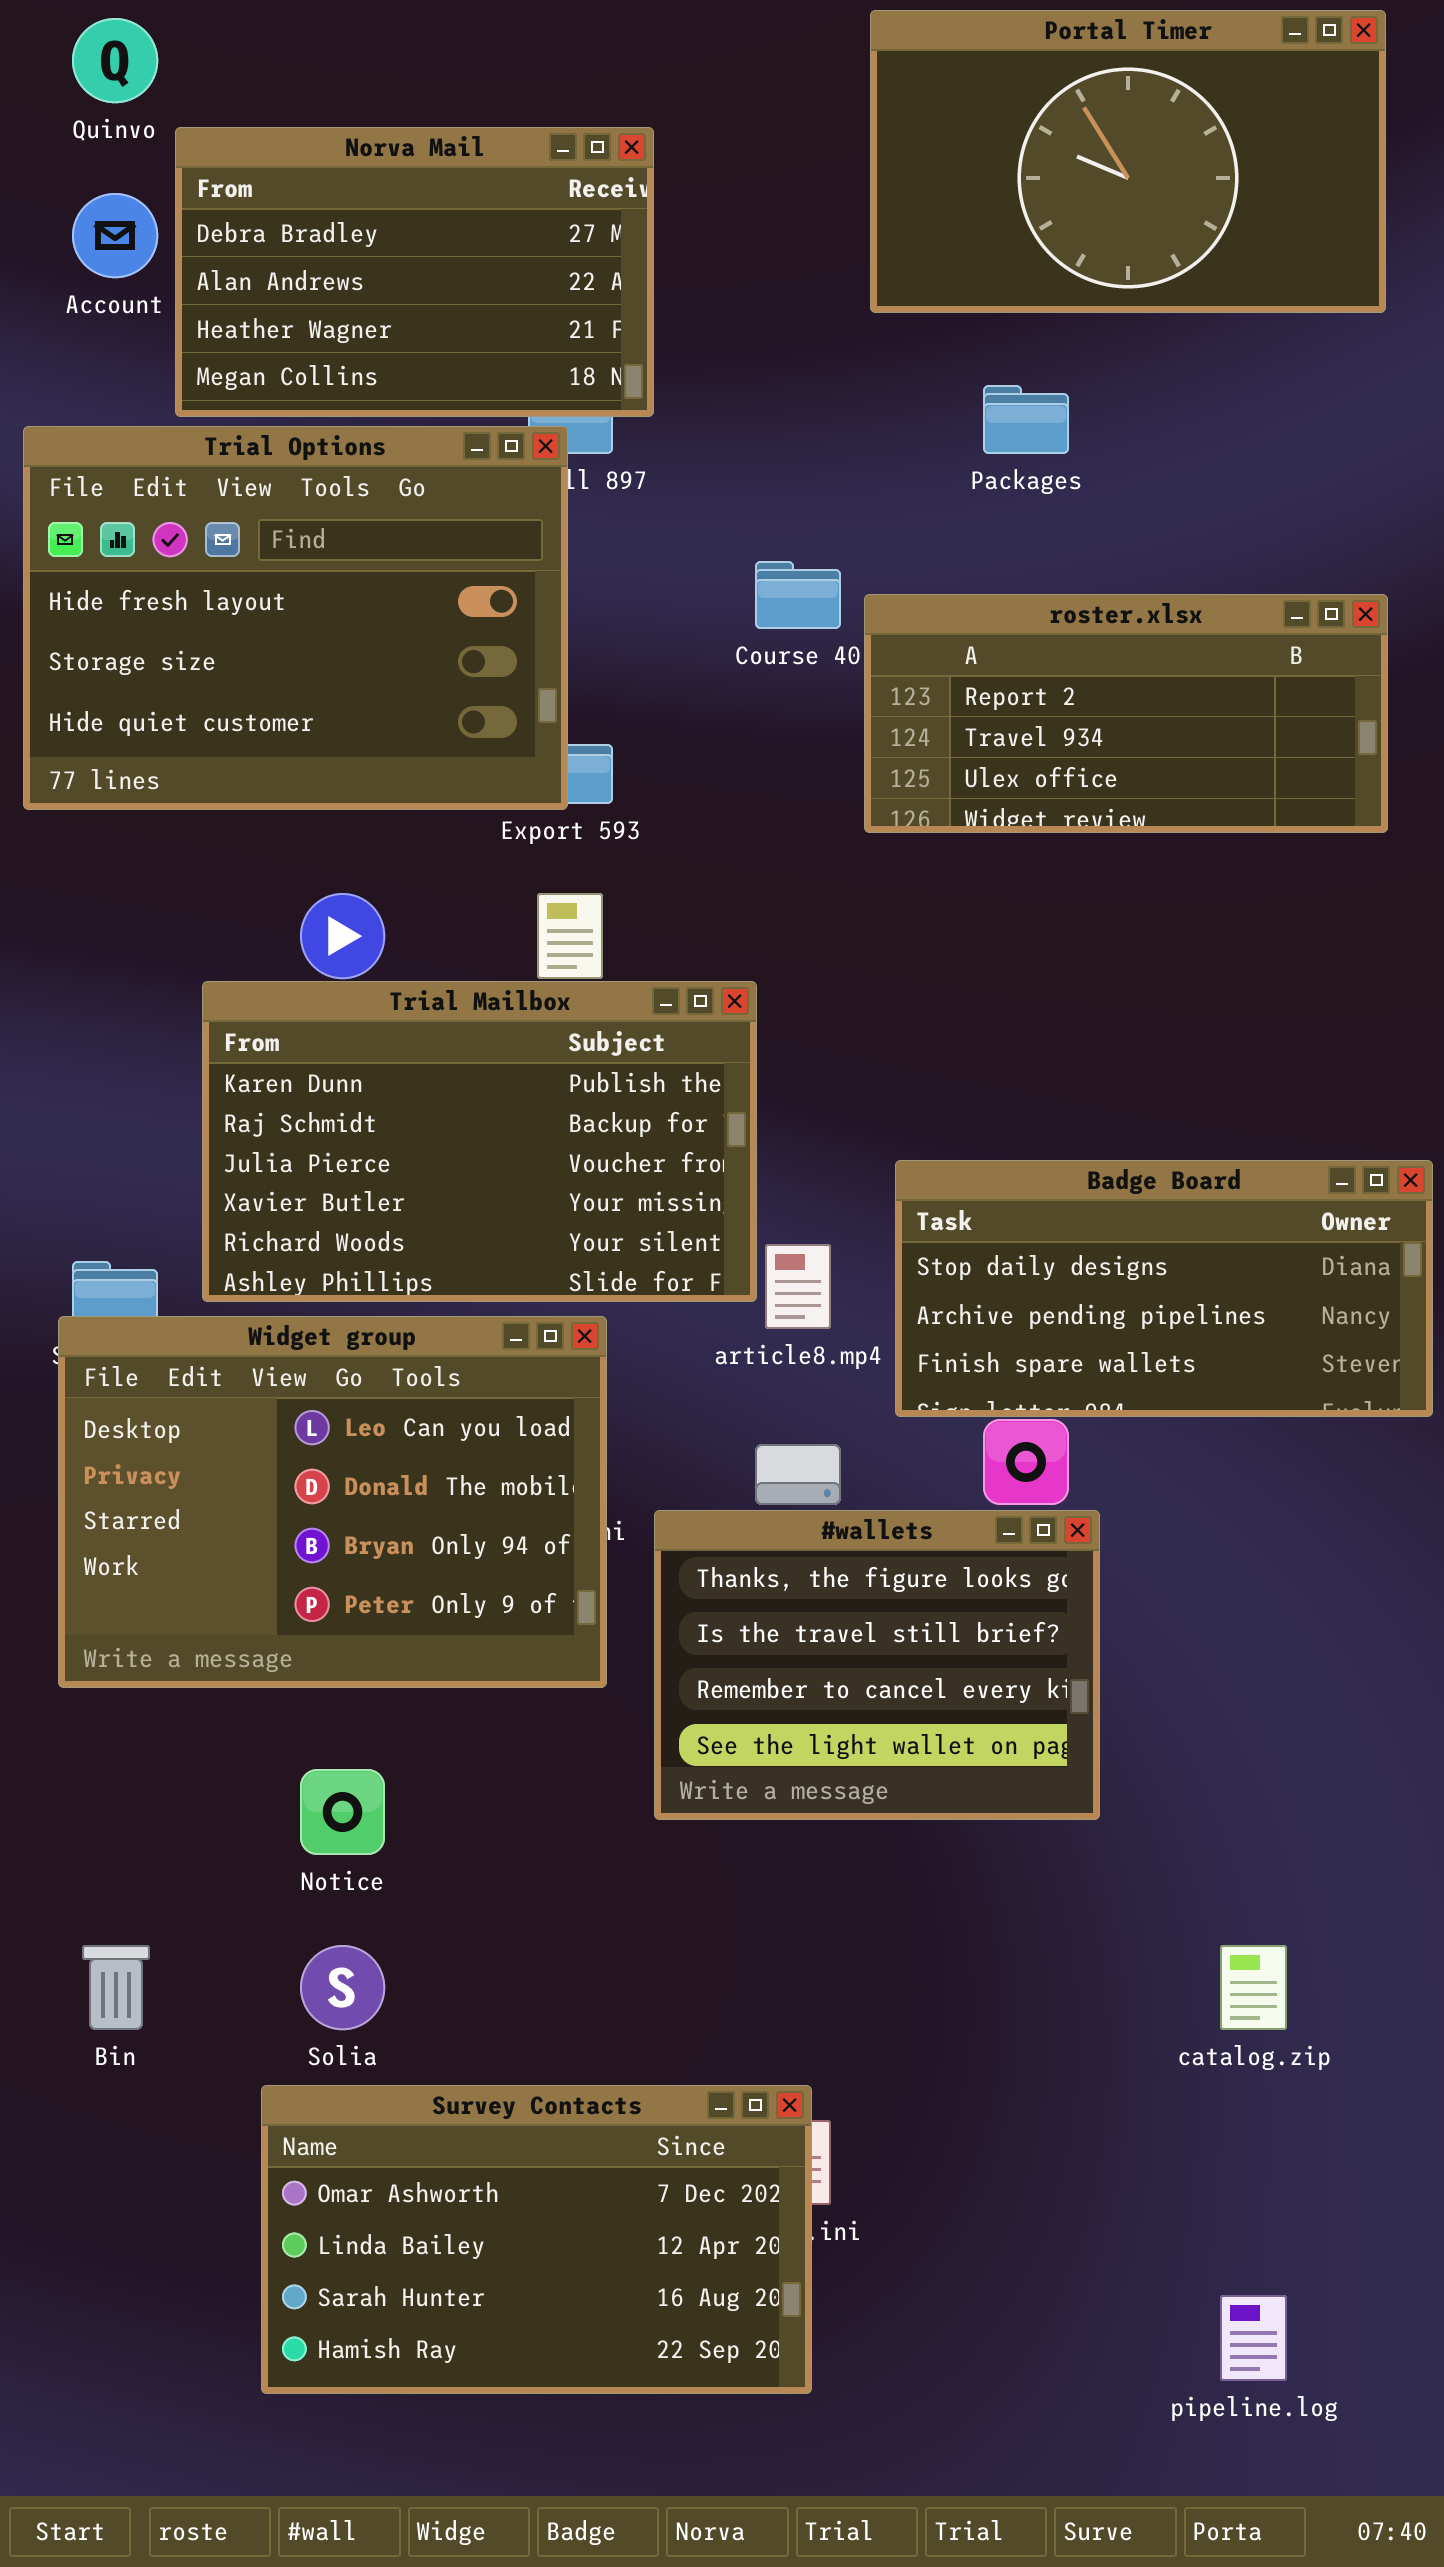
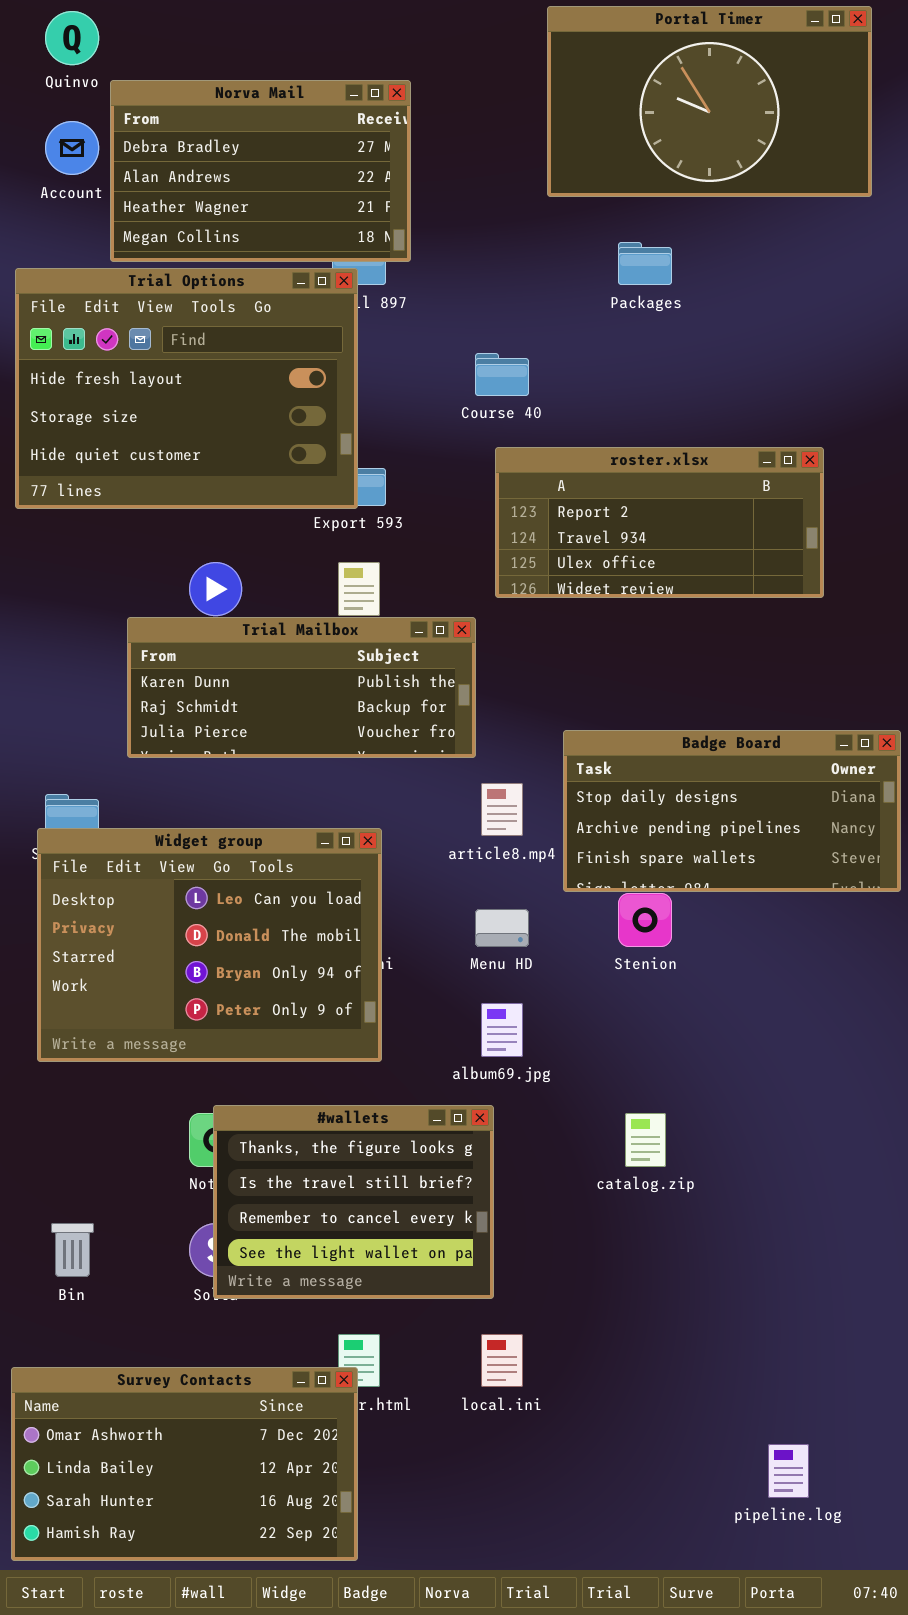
roster.xlsx: [864,594,1388,833] -> [495,447,824,598], moved
Trial Mailbox: [202,981,757,1302] -> [127,617,476,758], resized
#wallets: [654,1510,1100,1820] -> [213,1105,494,1299], moved
catalog.zip: [1220,1945,1287,2030] -> [625,1113,666,1167], moved
Survey Contacts: [261,2085,812,2394] -> [11,1367,358,1561], moved

